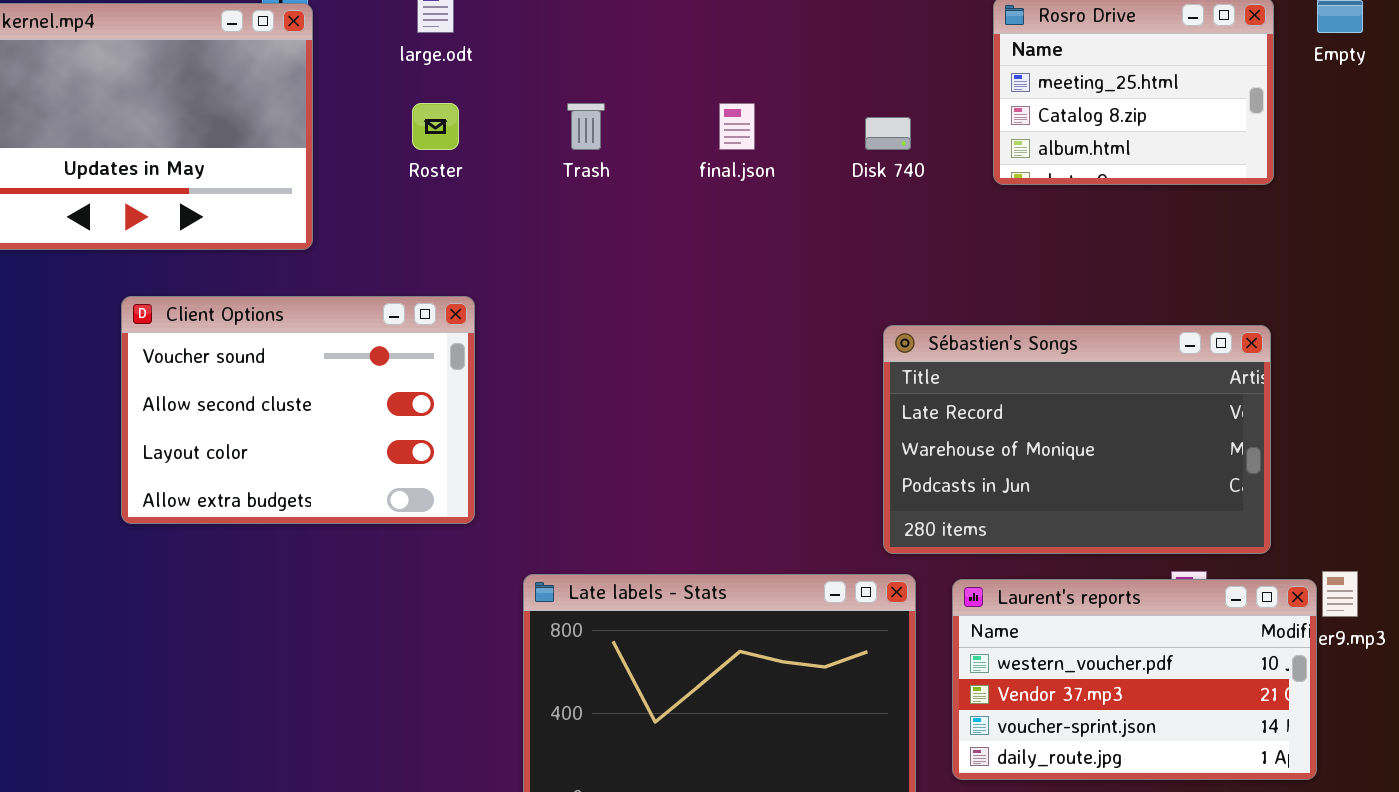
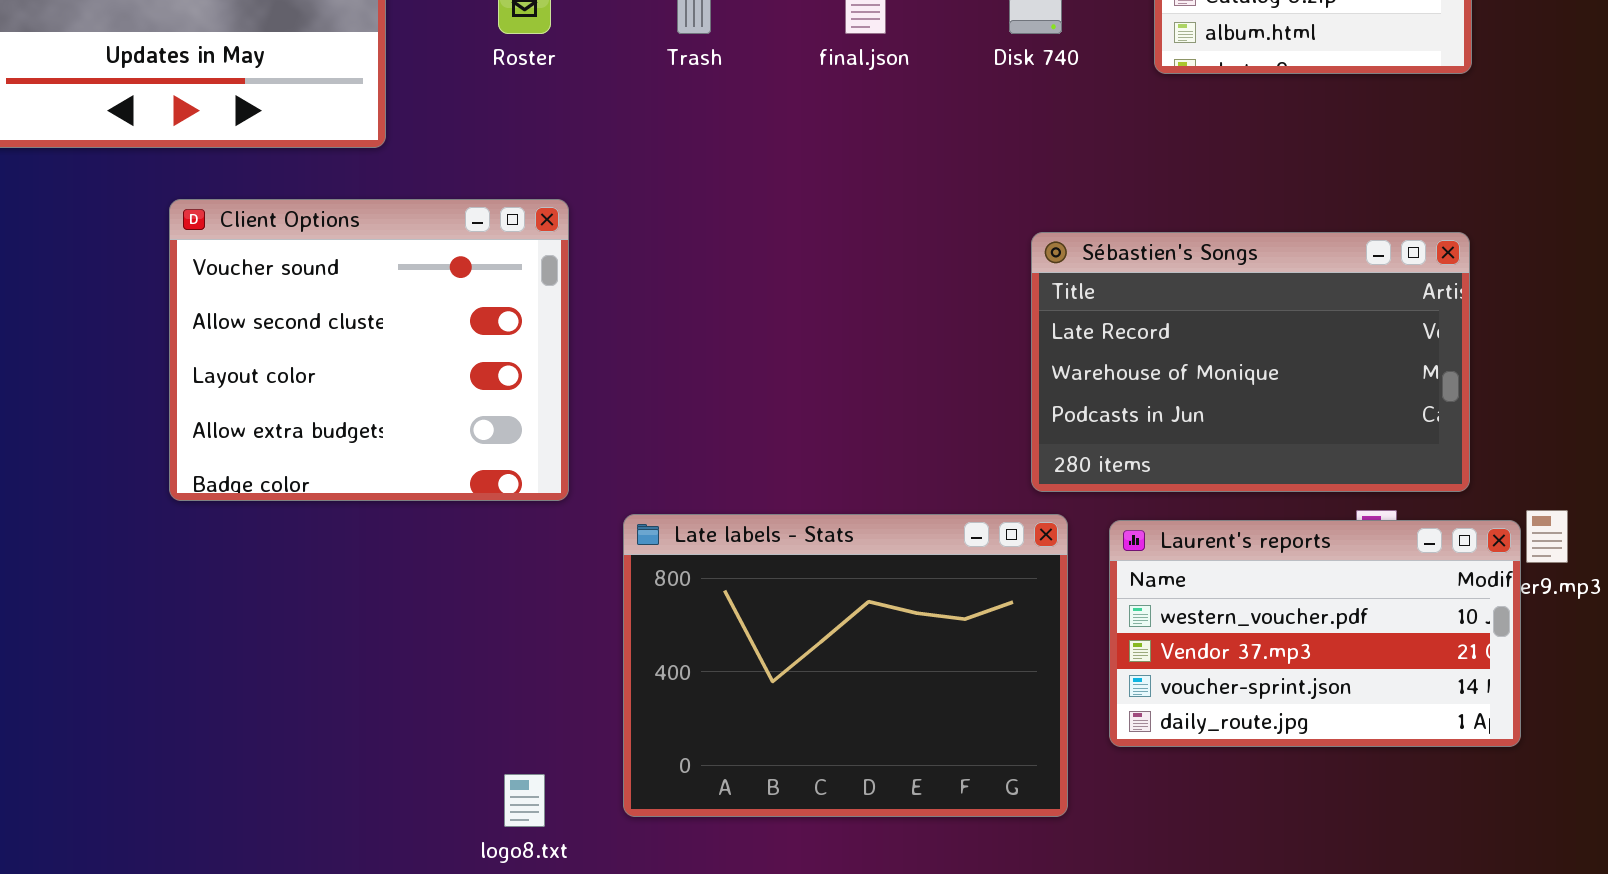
Client Options: [121,296,475,524] -> [169,199,569,501], resized

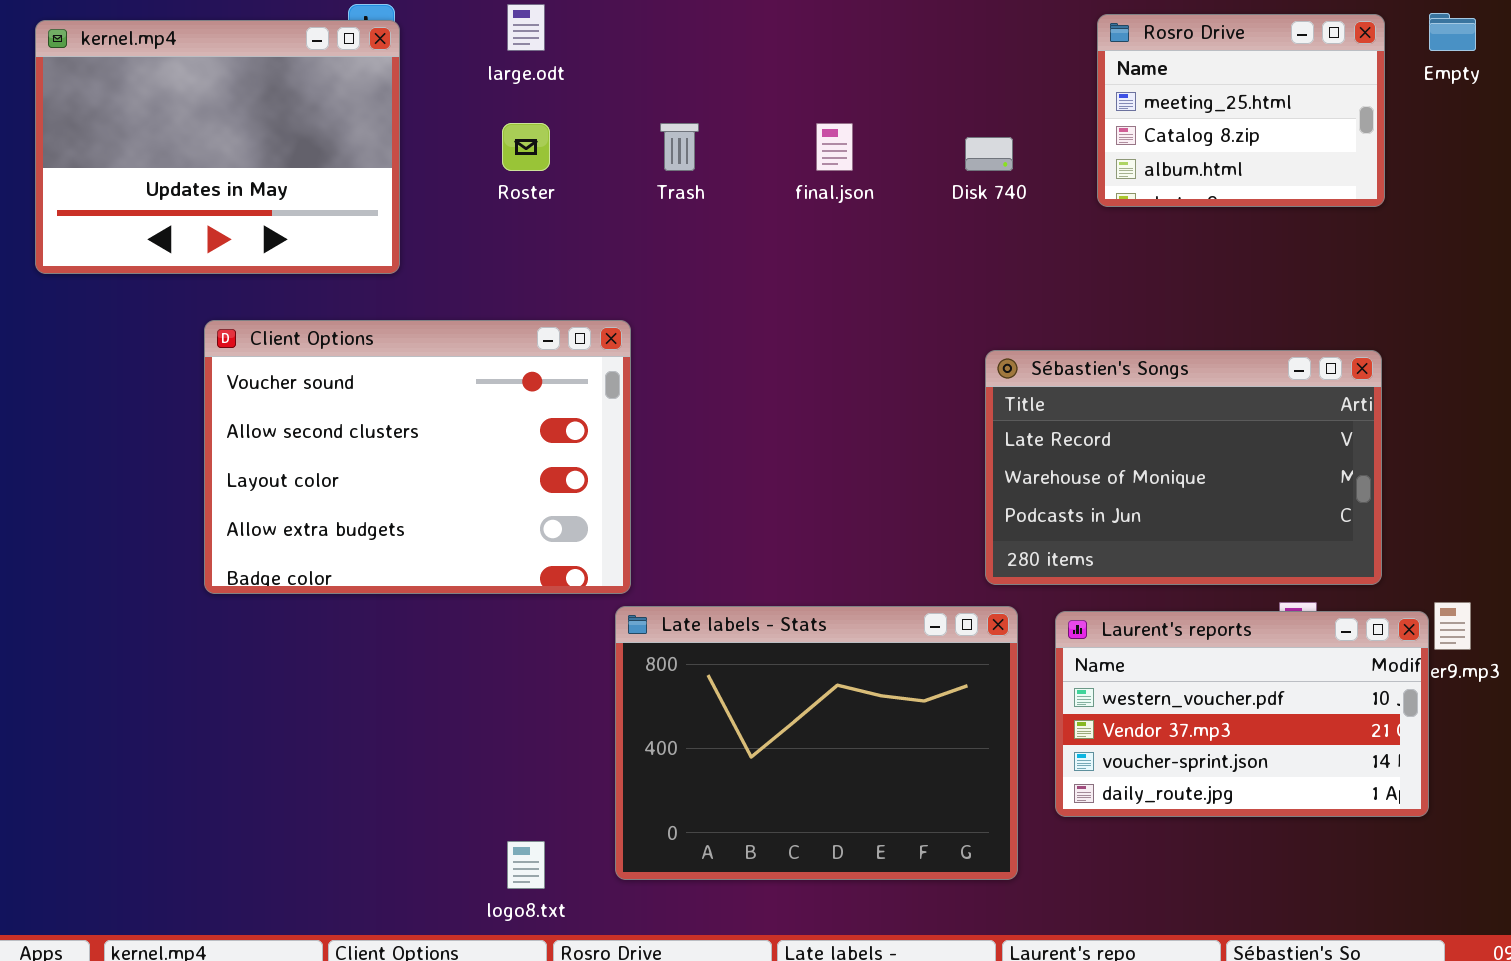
Client Options: [169,199,569,501] -> [204,320,631,594], resized

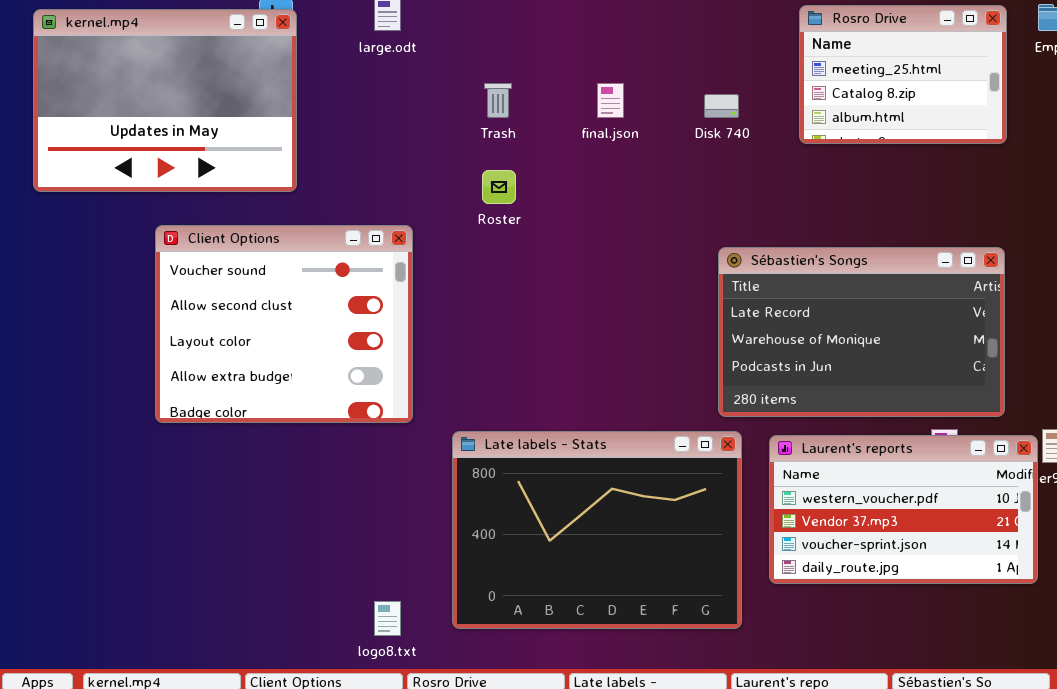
Roster: [502,123,550,171] -> [482,170,516,204], moved
Client Options: [204,320,631,594] -> [155,225,413,423], resized

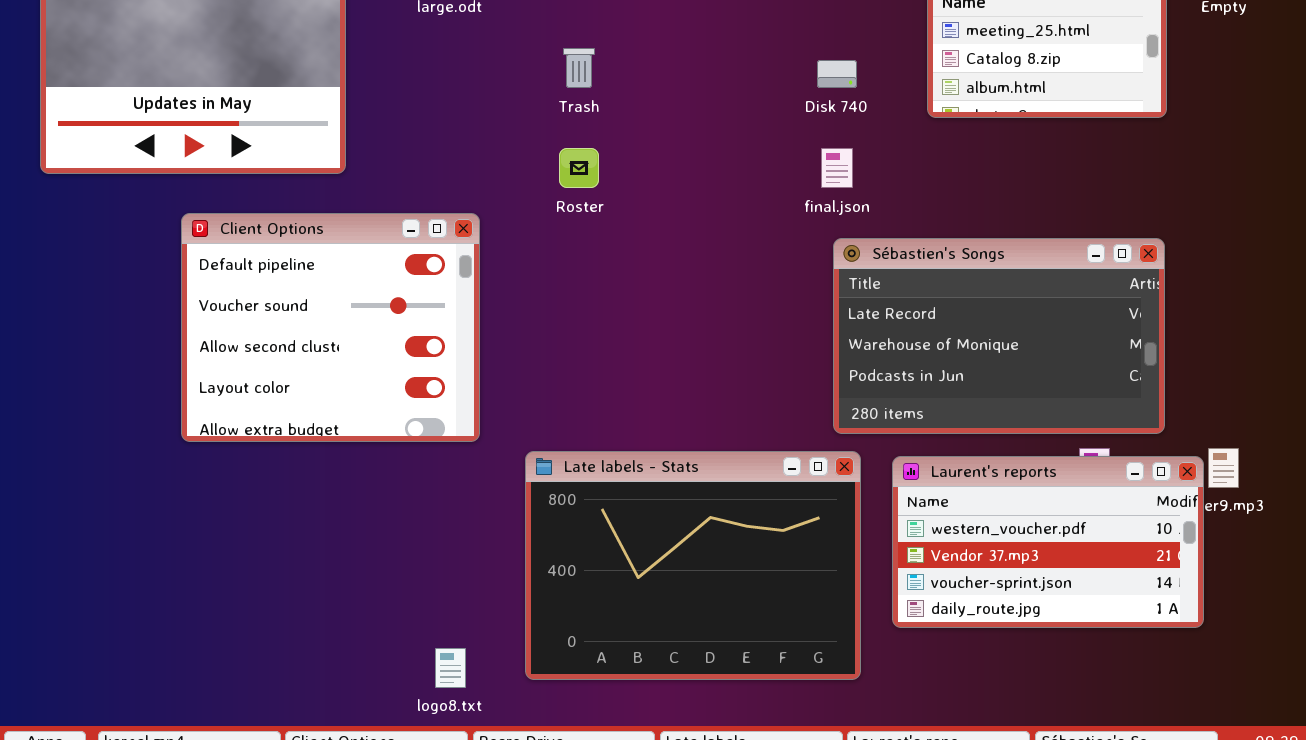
final.json: [597,83,624,118] -> [821,148,853,188], moved
Client Options: [155,225,413,423] -> [181,213,480,442], scrolled up 1 row

